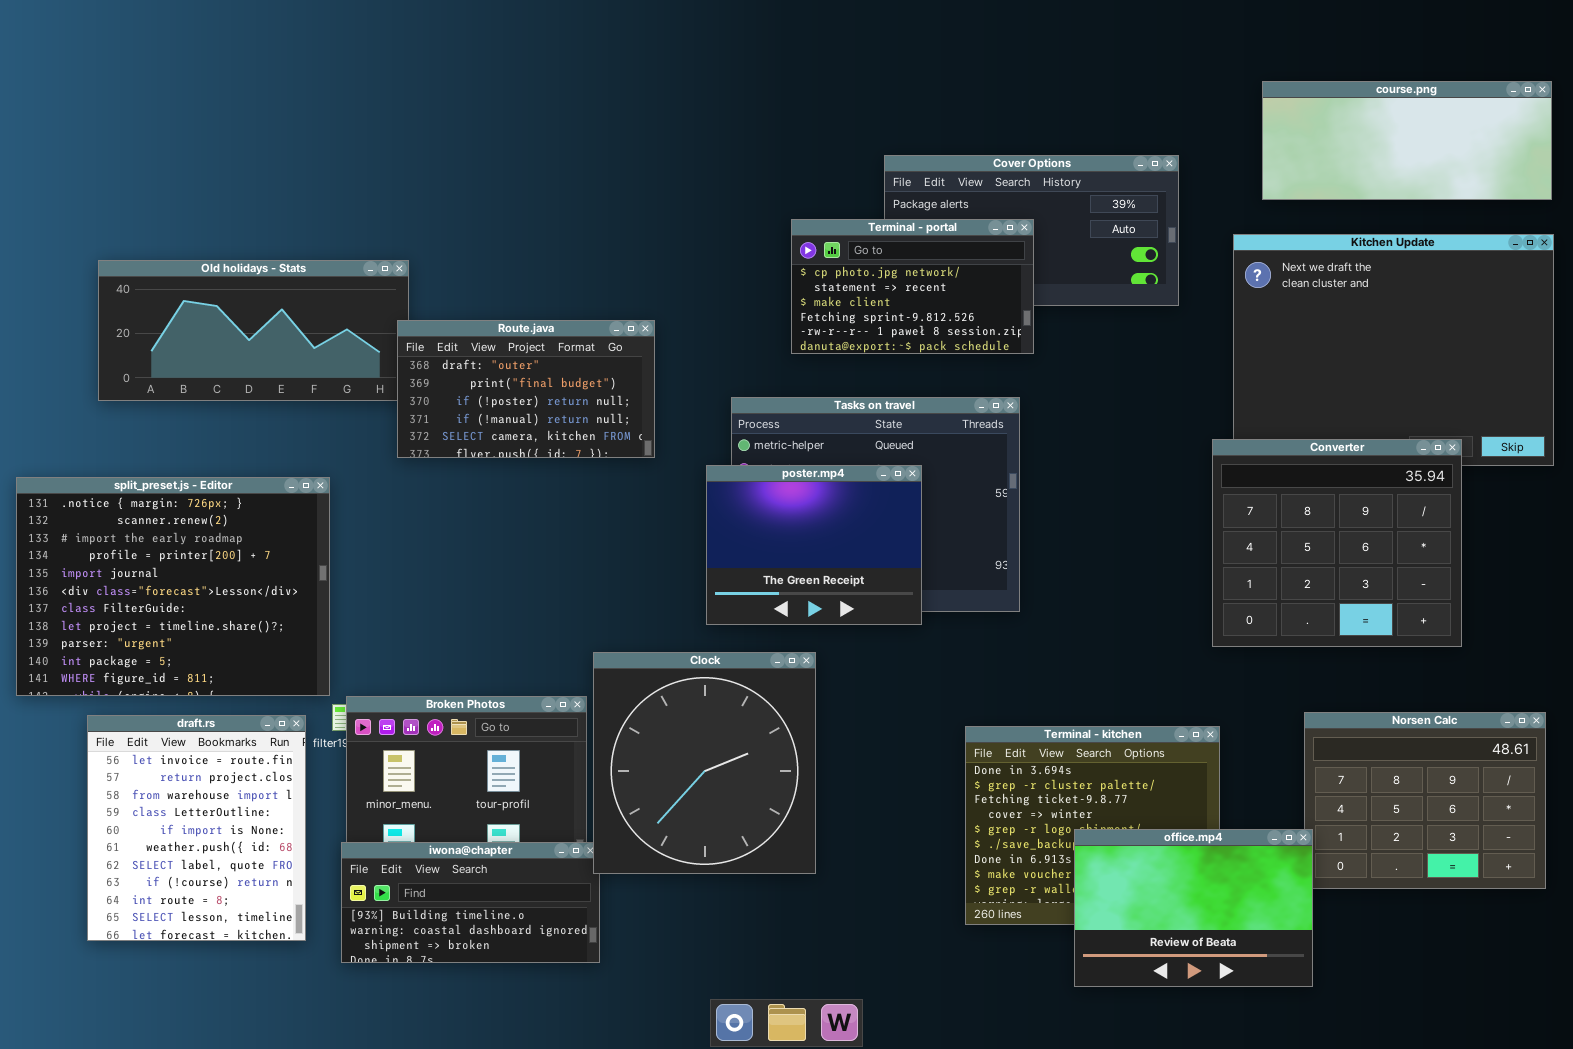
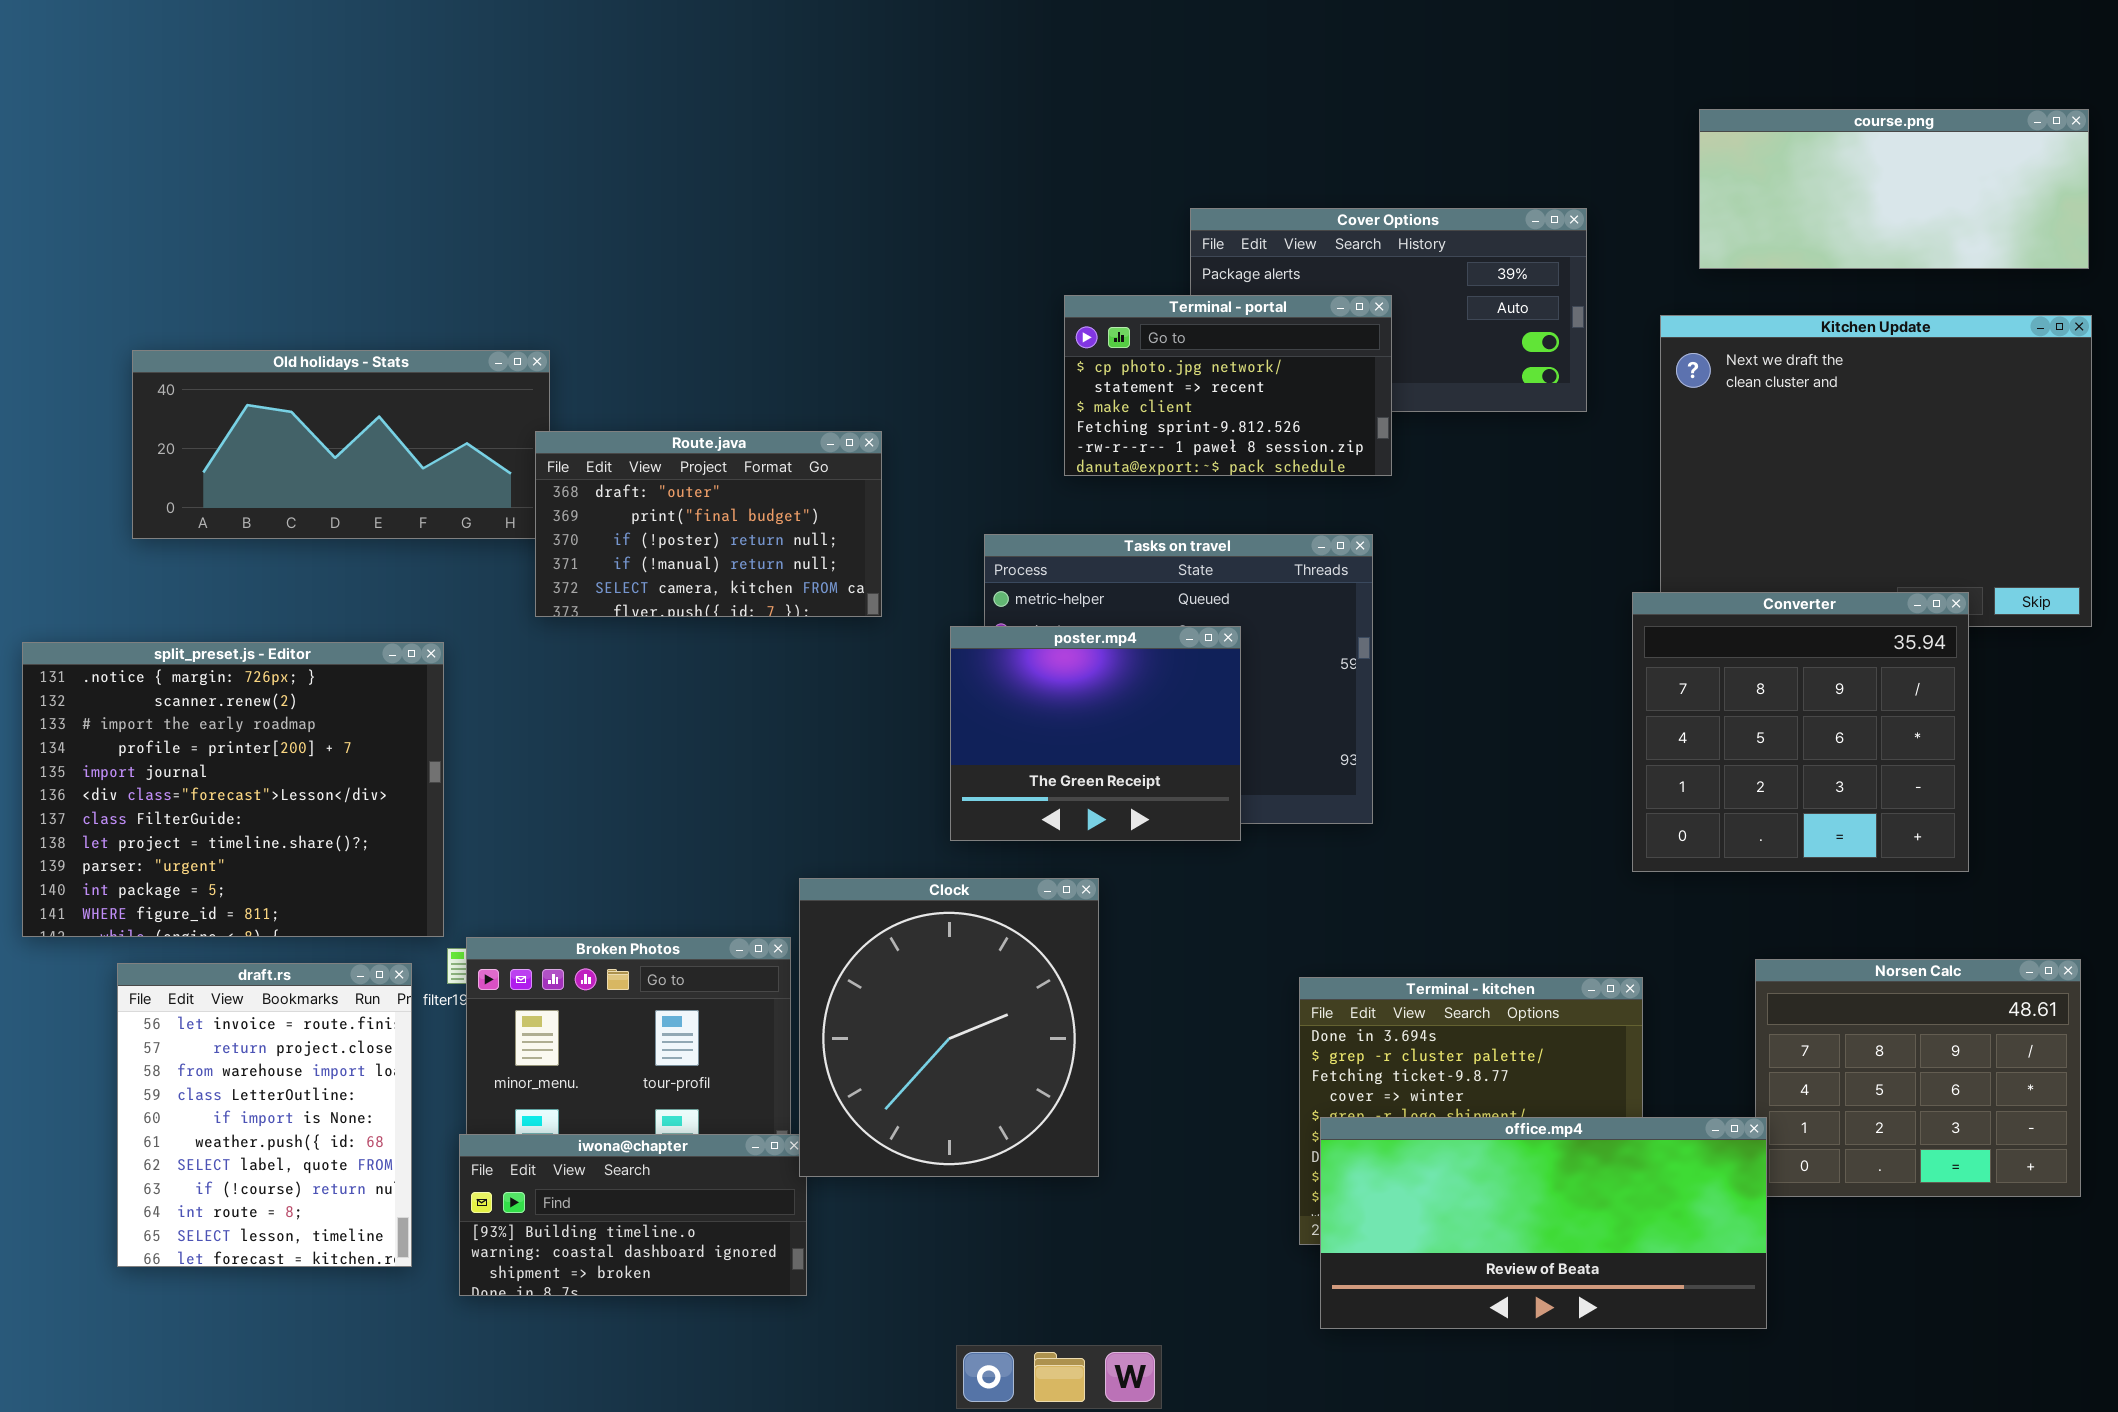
office.mp4: [1074,829,1313,987] -> [1320,1117,1767,1329], resized

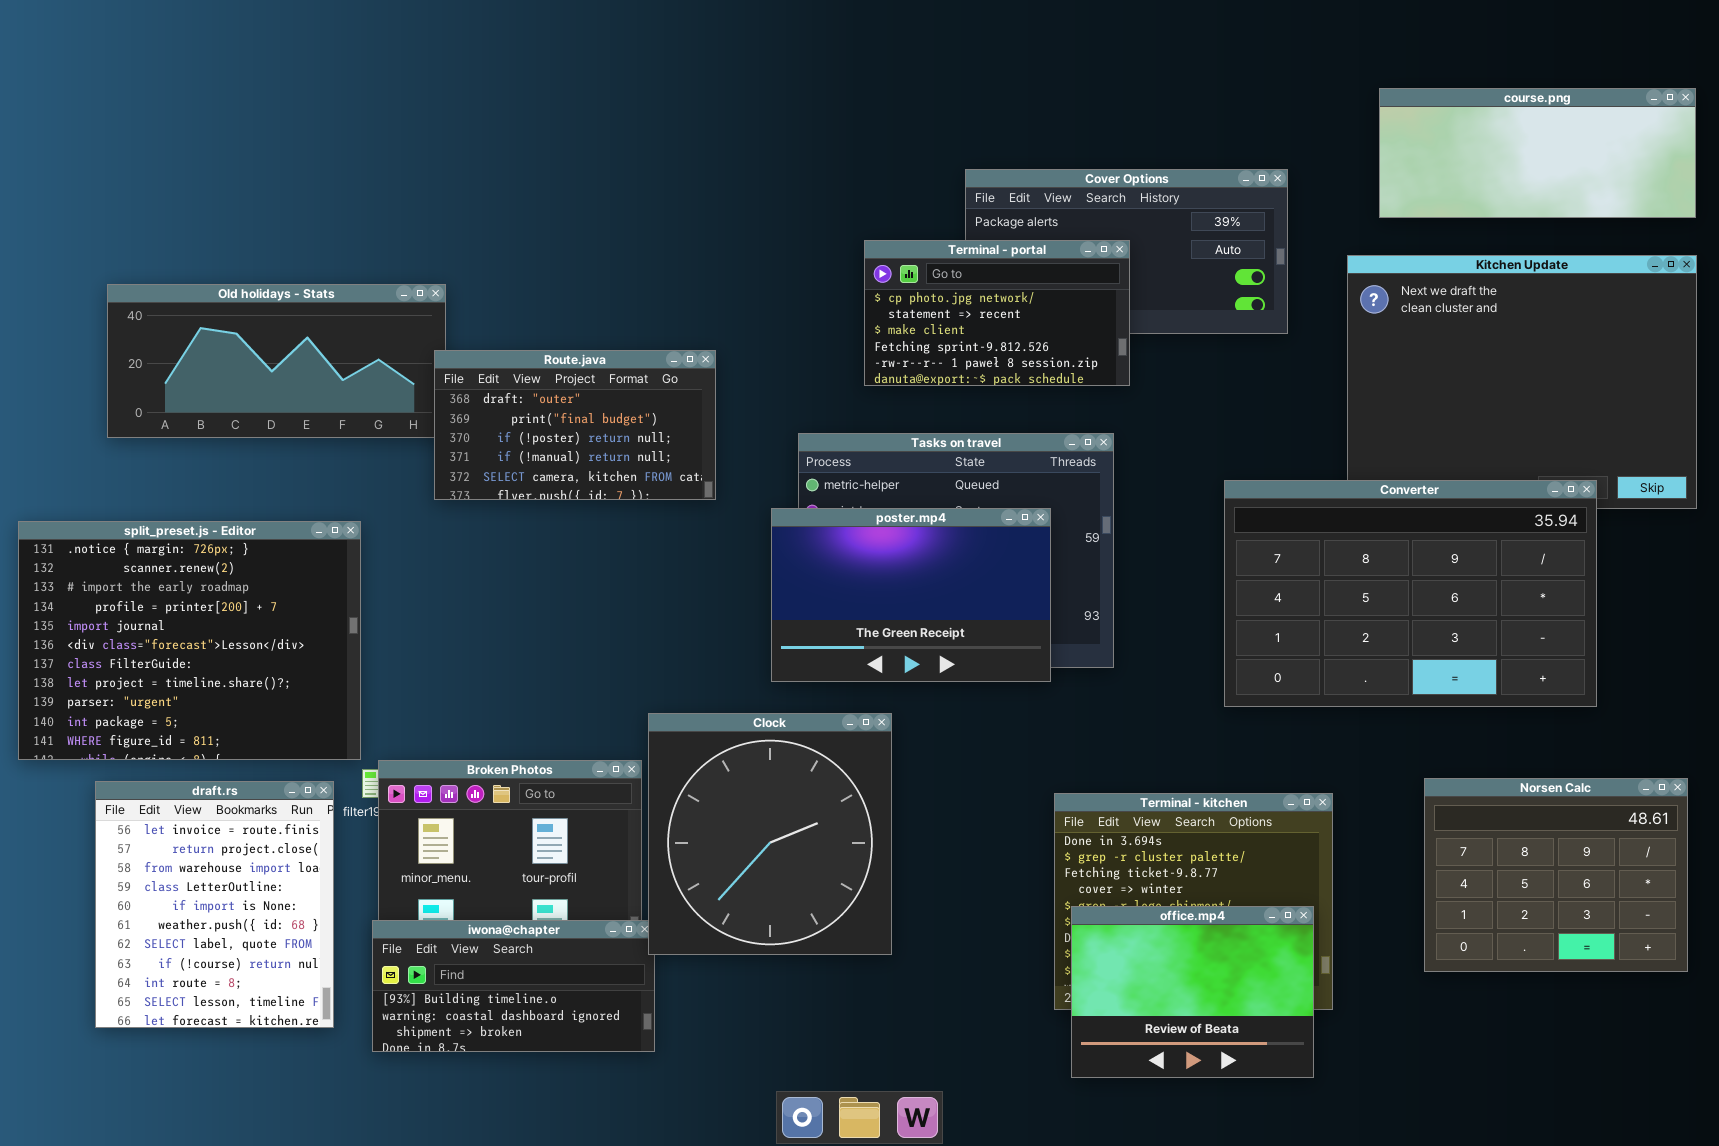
Converter: [1632,592,1969,872] -> [1224,480,1597,707], resized
poster.mp4: [950,626,1241,841] -> [771,508,1051,682], resized
office.mp4: [1320,1117,1767,1329] -> [1071,906,1314,1078], resized

